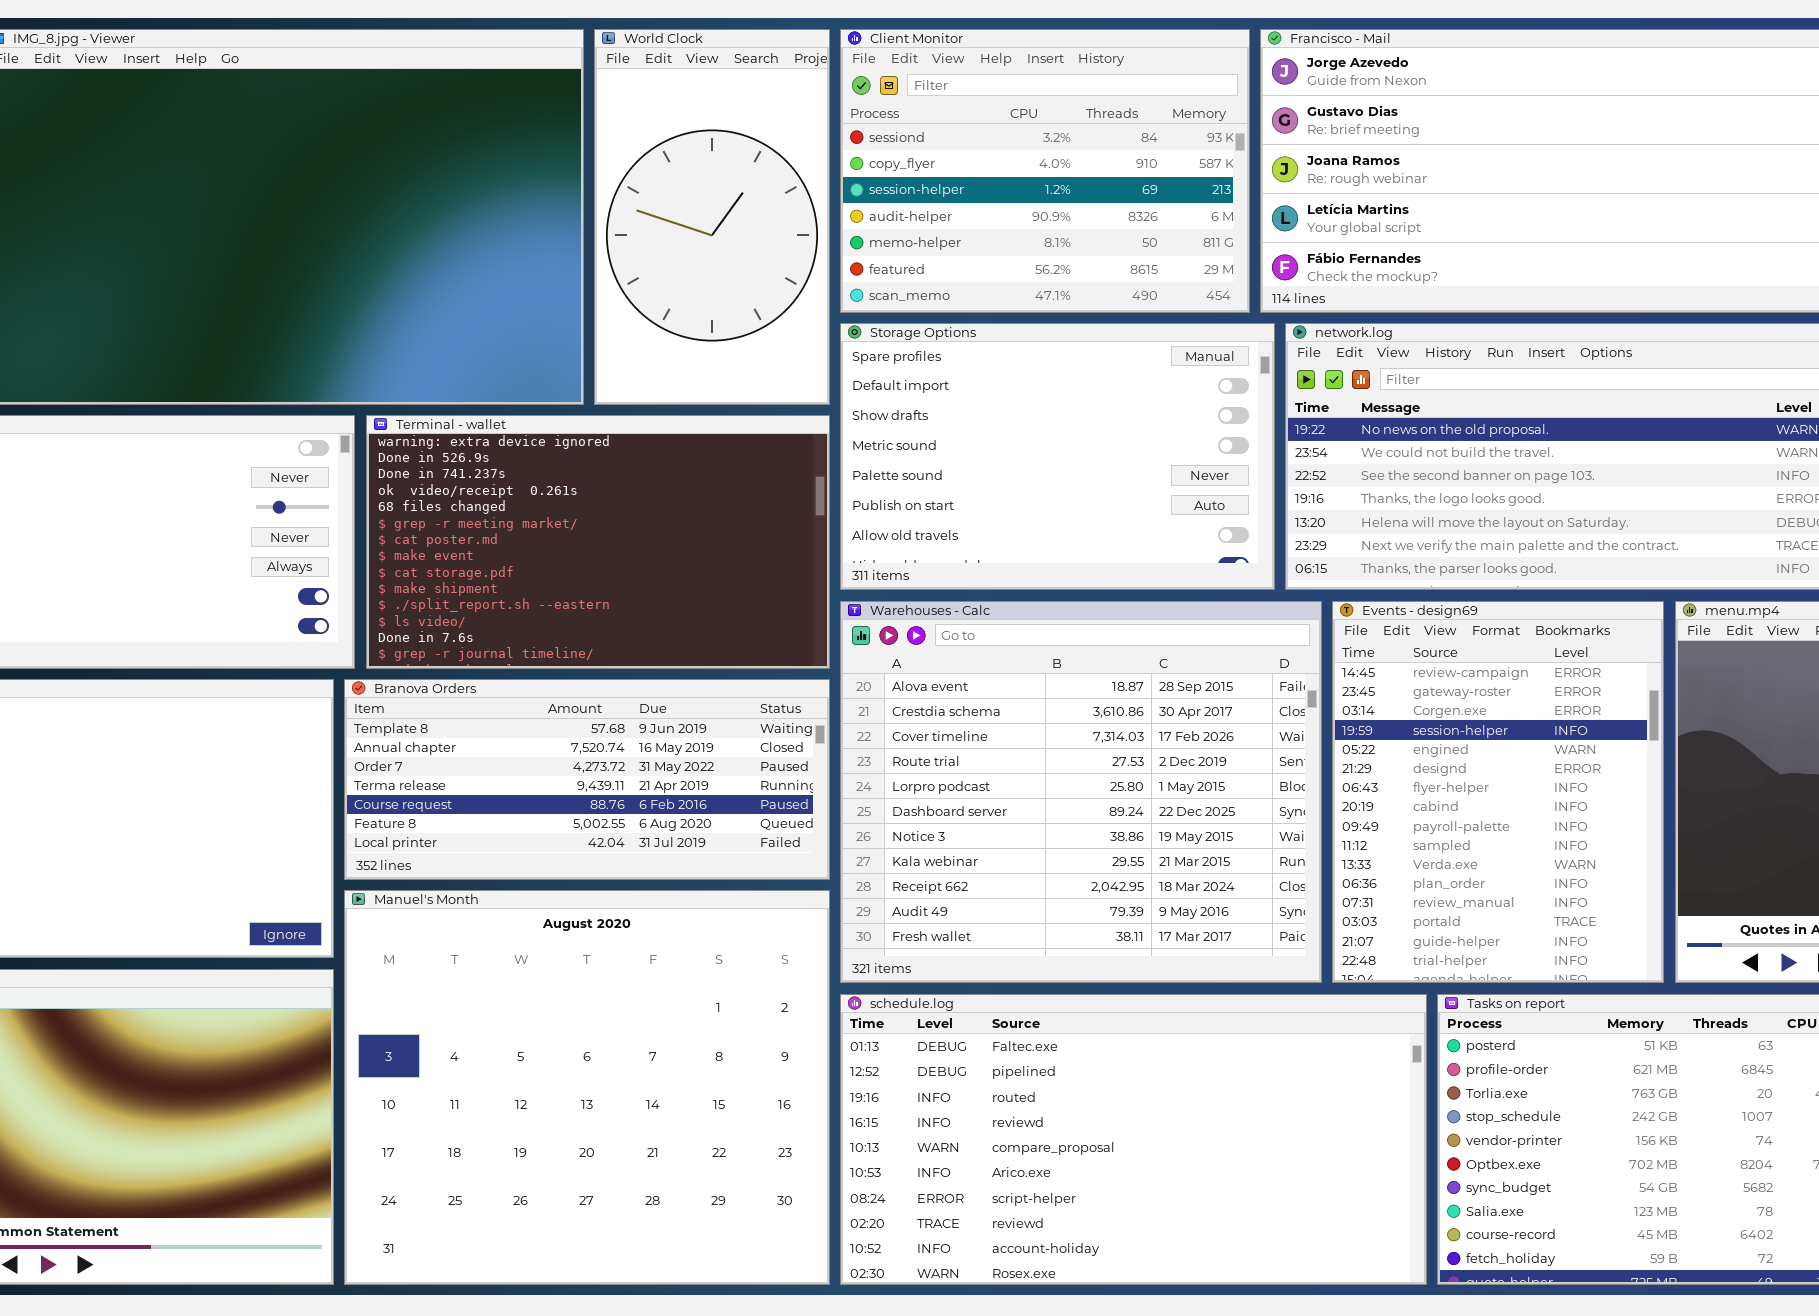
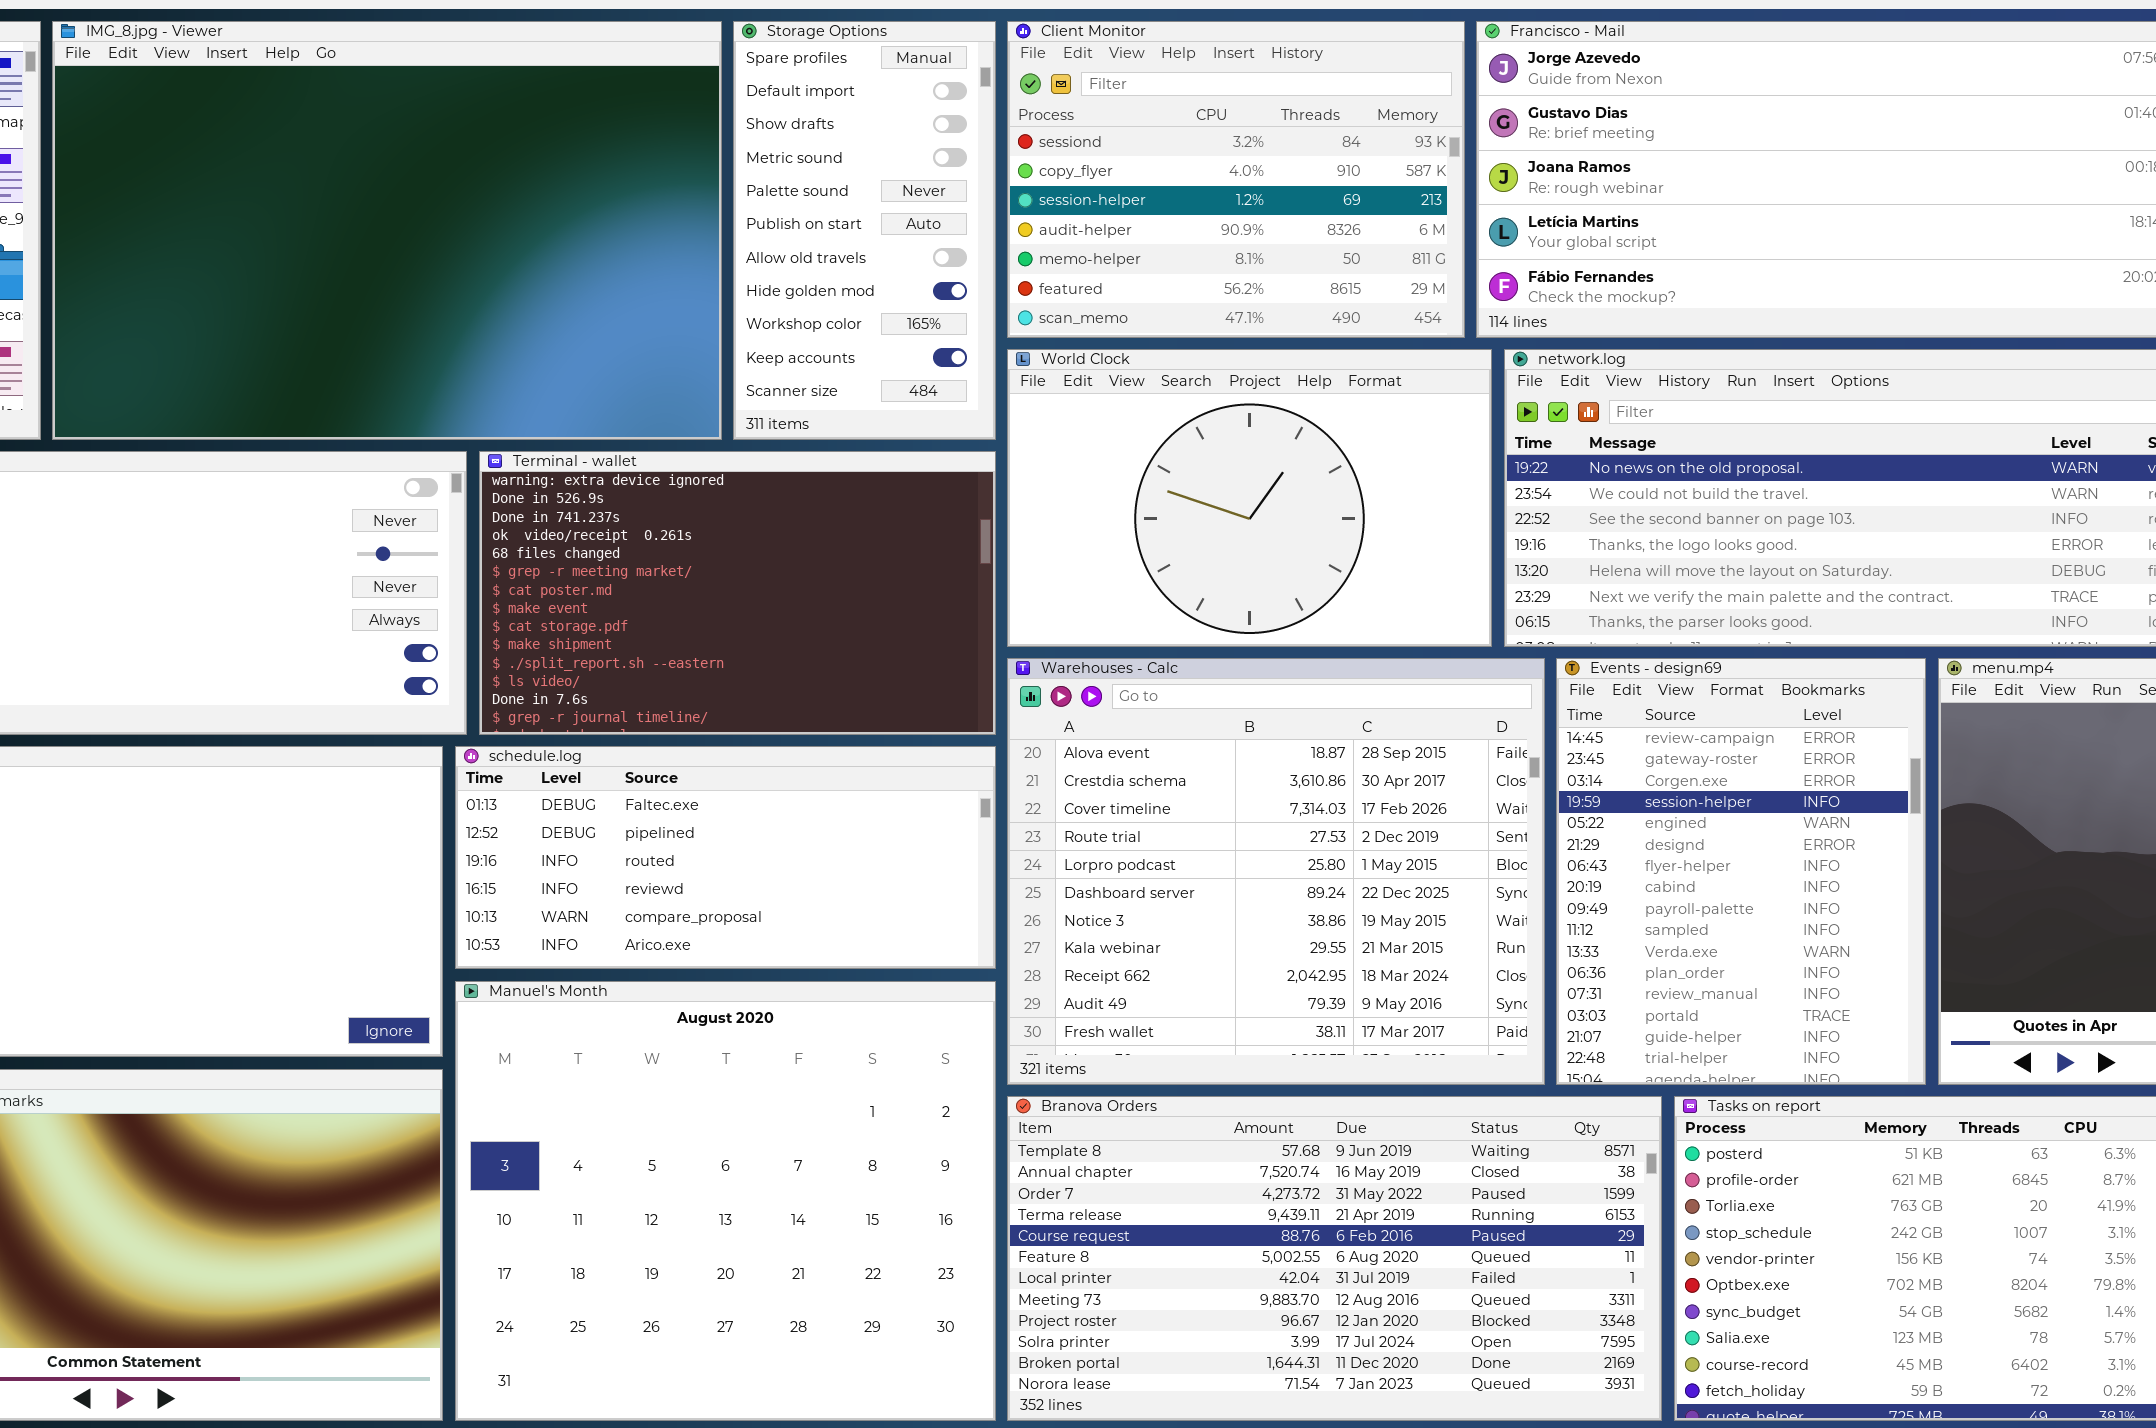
World Clock: [594,29,830,405] -> [1007,349,1492,647], moved, resized
Storage Options: [840,323,1275,590] -> [733,21,996,440], moved, resized
Branova Orders: [344,679,830,880] -> [1007,1096,1662,1421], moved, resized
schedule.log: [840,994,1427,1285] -> [455,746,996,969], moved, resized

